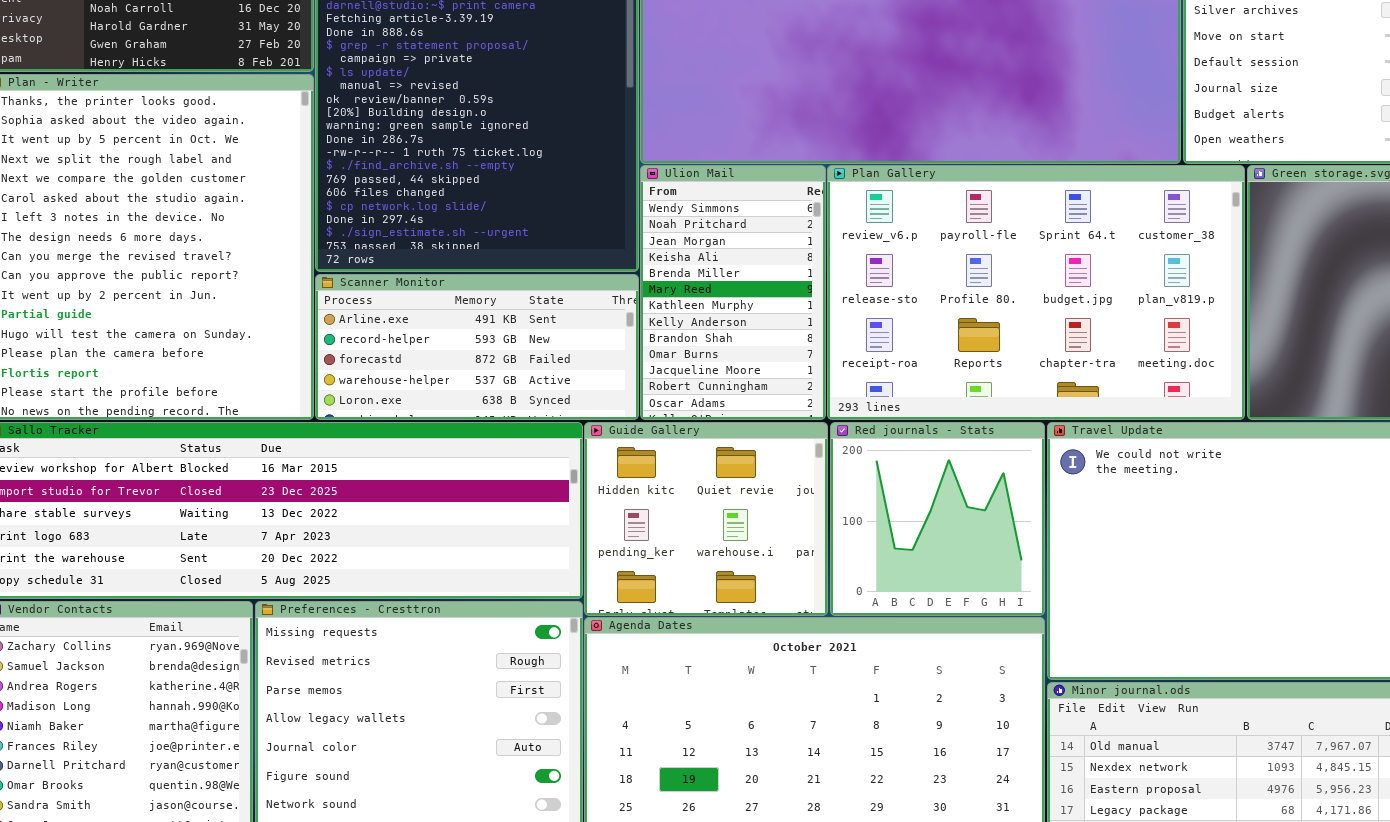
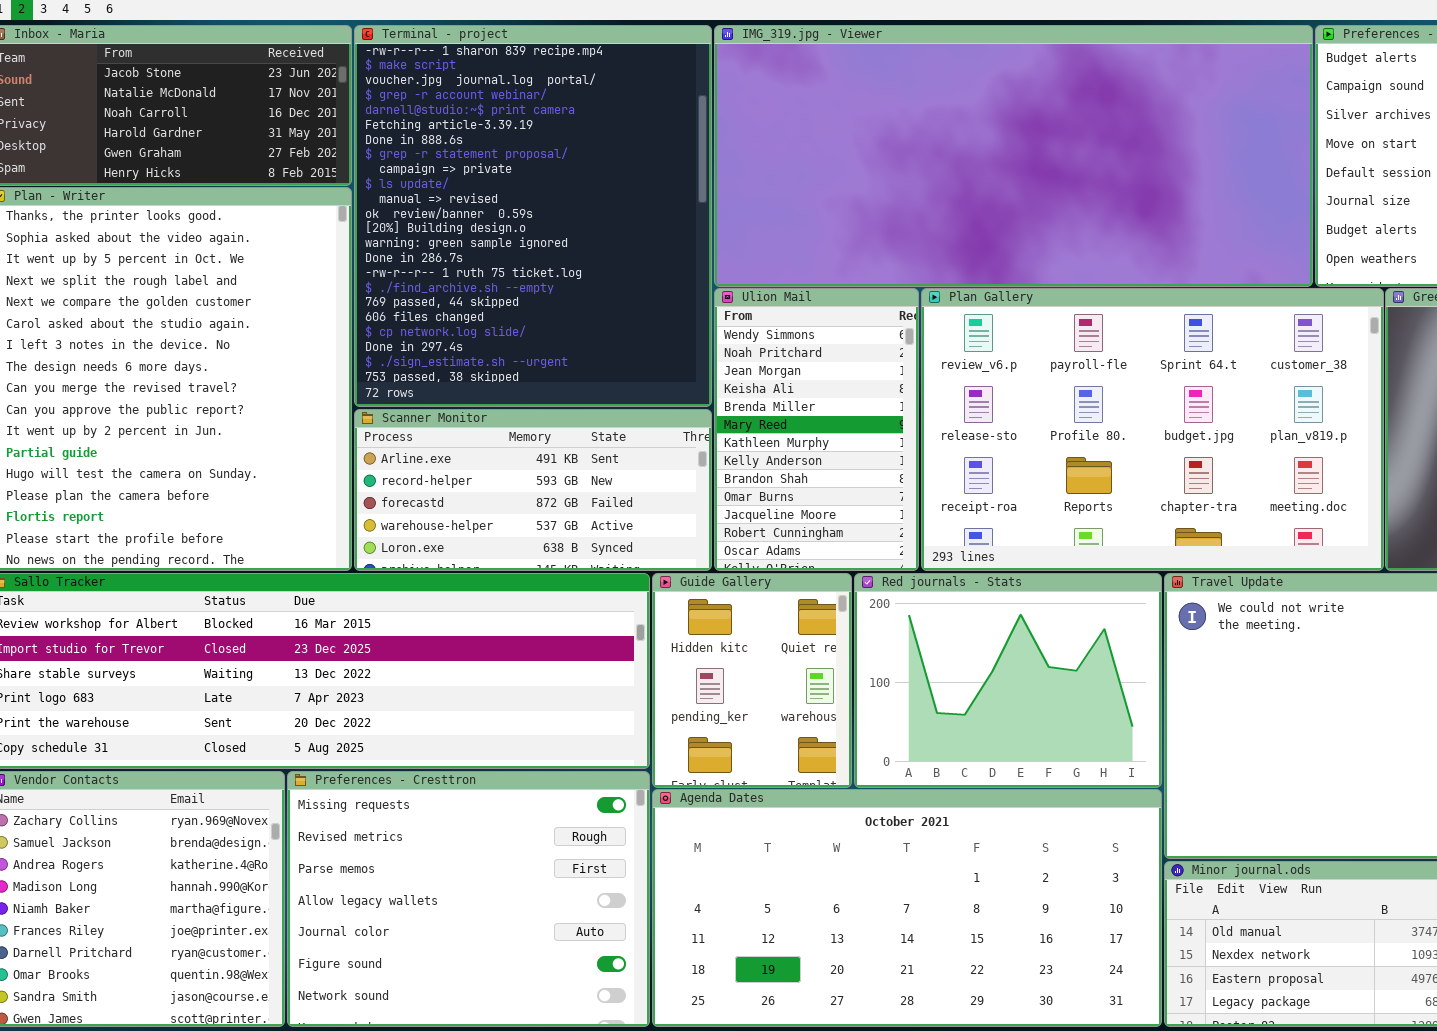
Guide Gallery: [584,422,828,616] -> [652,573,852,788], resized
Red journals - Stats: [830,422,1045,616] -> [854,573,1162,788], resized

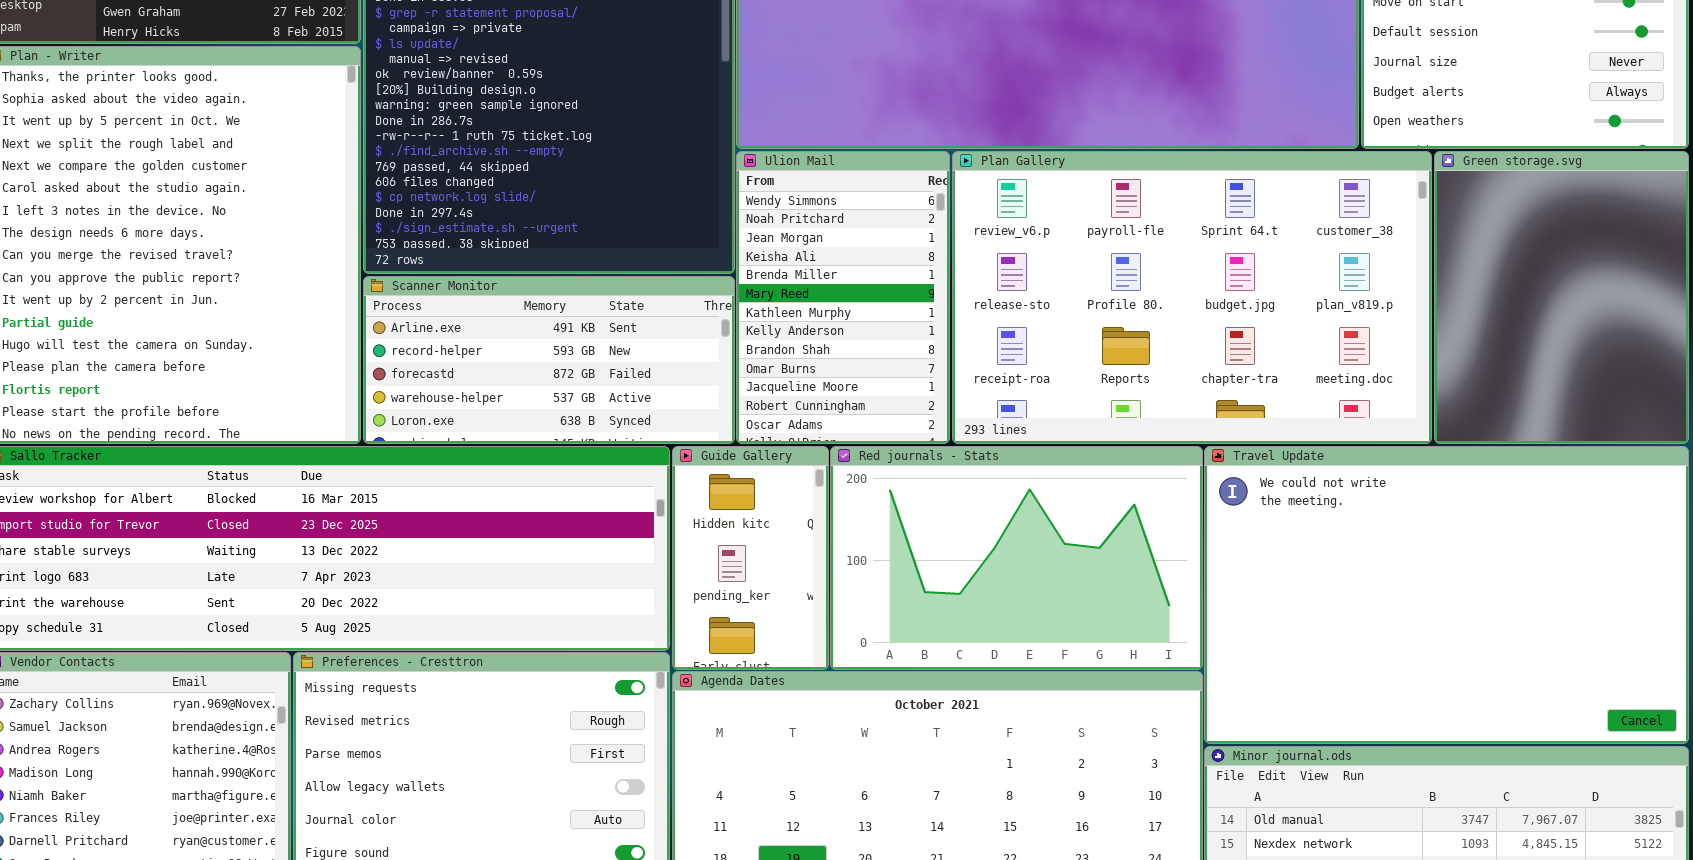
Guide Gallery: [652,573,852,788] -> [672,446,829,670], resized
Red journals - Stats: [854,573,1162,788] -> [830,446,1203,670], resized

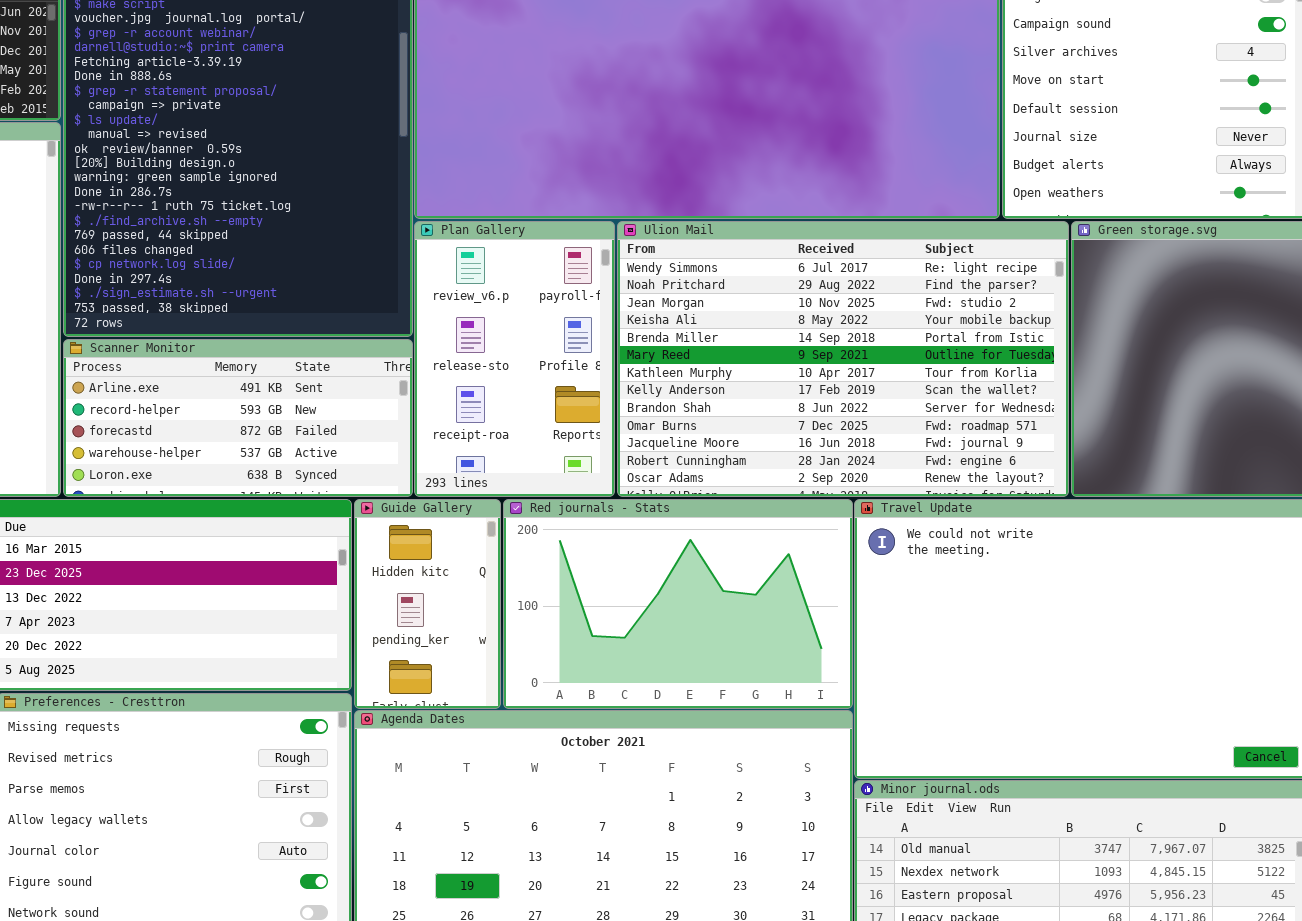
Ulion Mail: [736,151,950,444] -> [617,221,1069,497], moved, resized
Plan Gallery: [952,151,1432,444] -> [414,221,615,497], moved, resized

